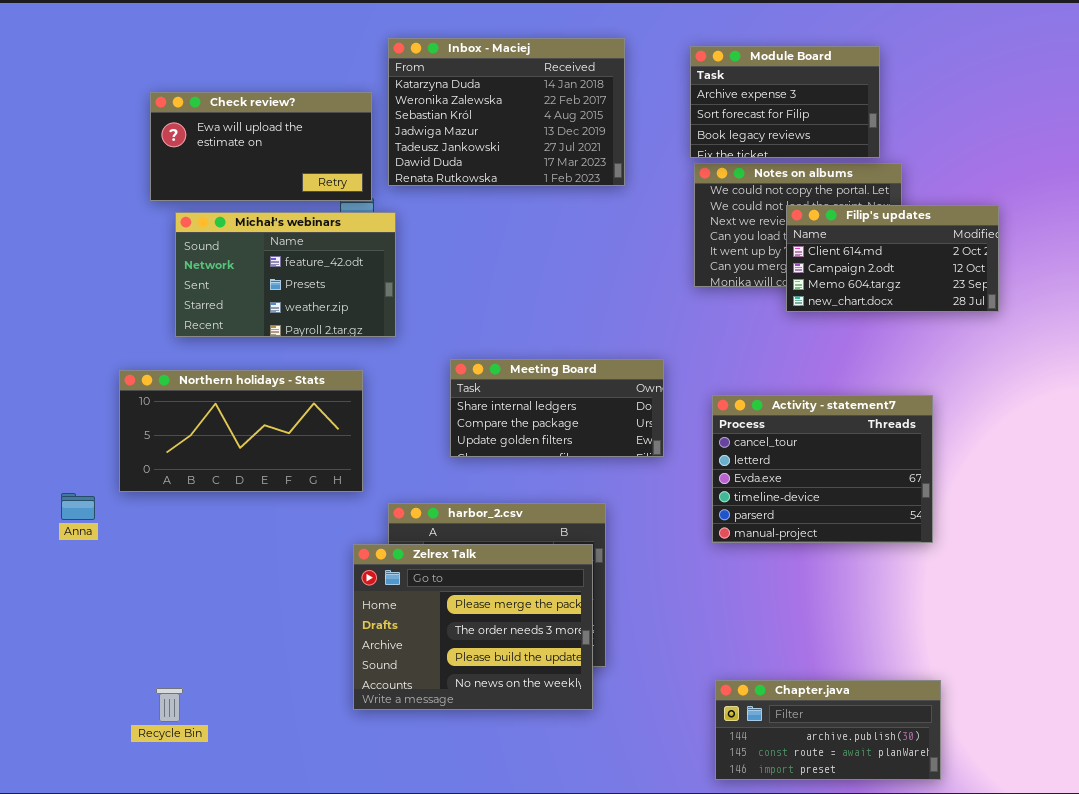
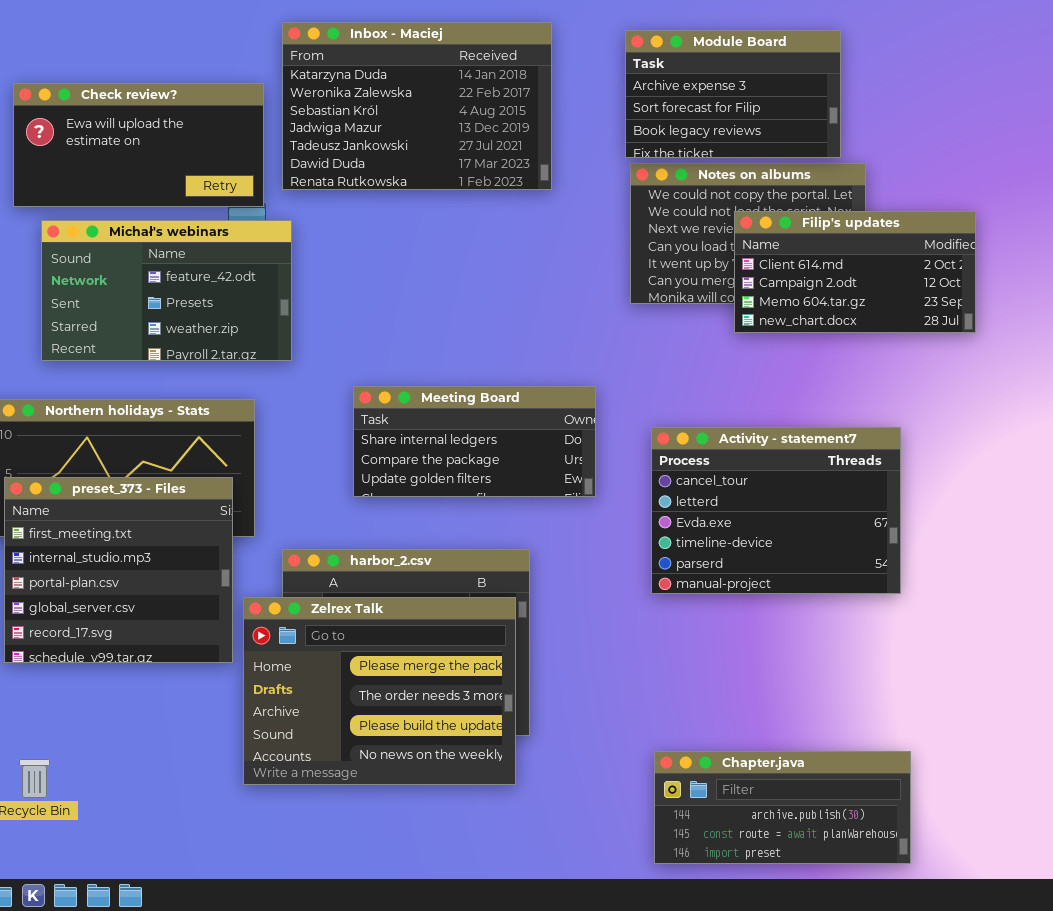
preset_373 - Files: none -> [4,477,233,663], opened

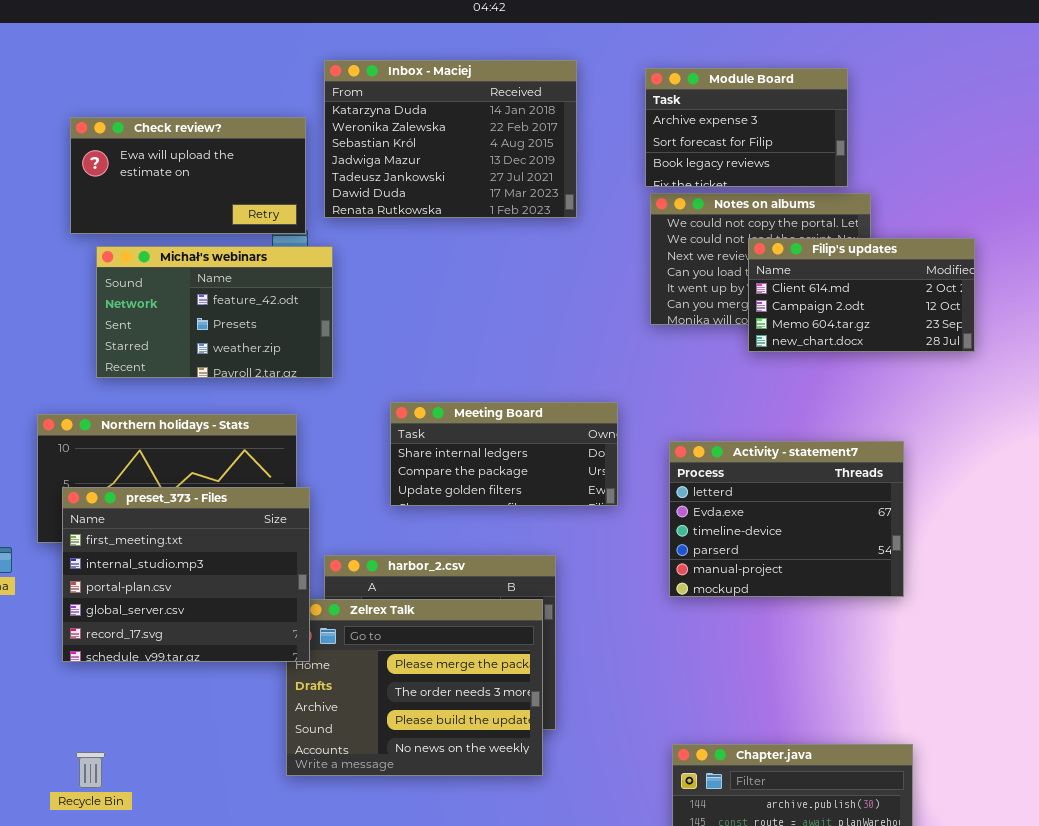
Activity - statement7: [651,427,901,594] -> [669,441,904,597], scrolled down 1 row
preset_373 - Files: [4,477,233,663] -> [62,487,310,662], resized

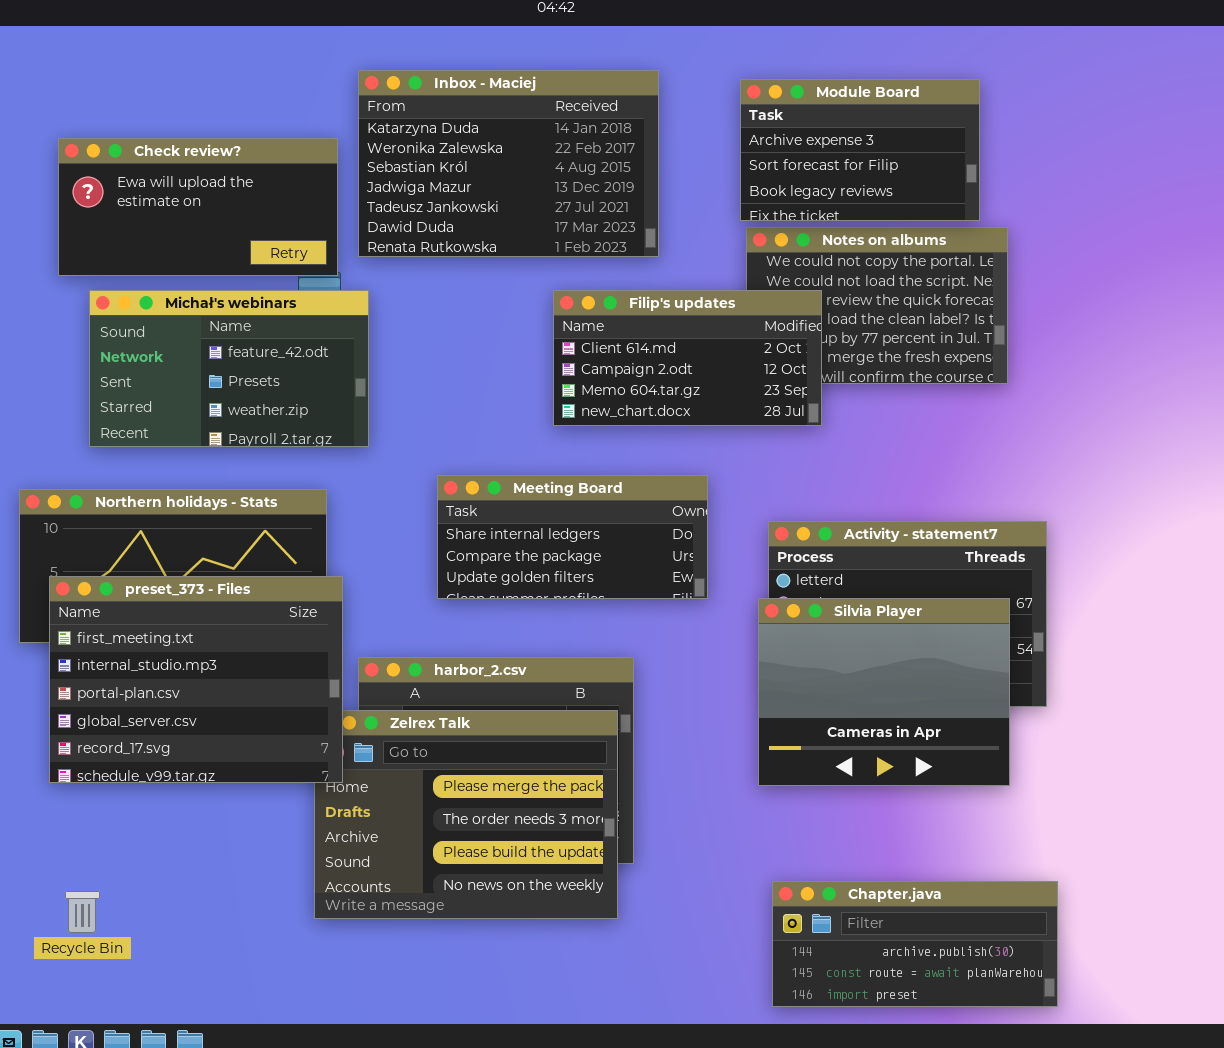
Filip's updates: [748,238,975,352] -> [553,290,822,426], moved
Silvia Player: none -> [758,598,1010,786], opened

